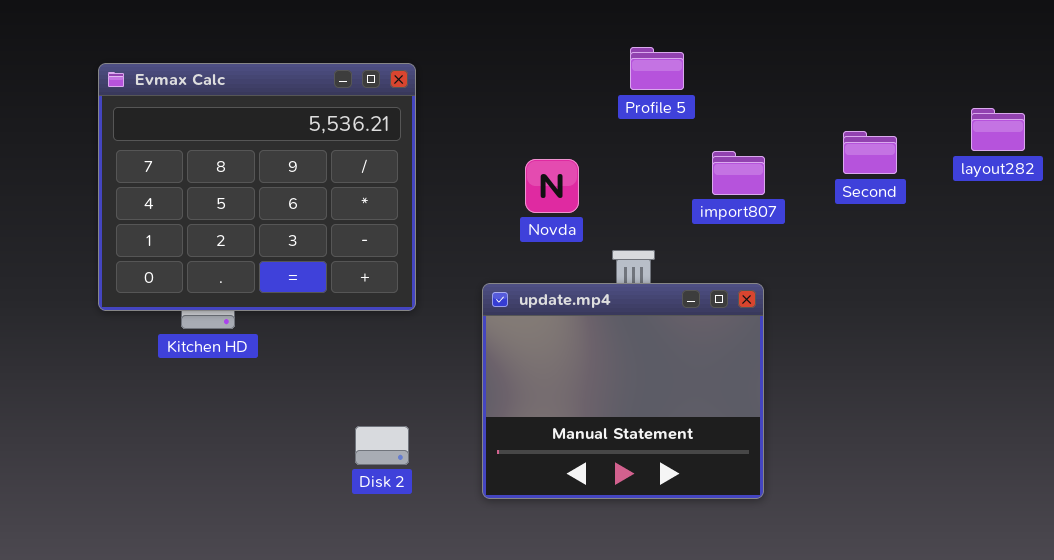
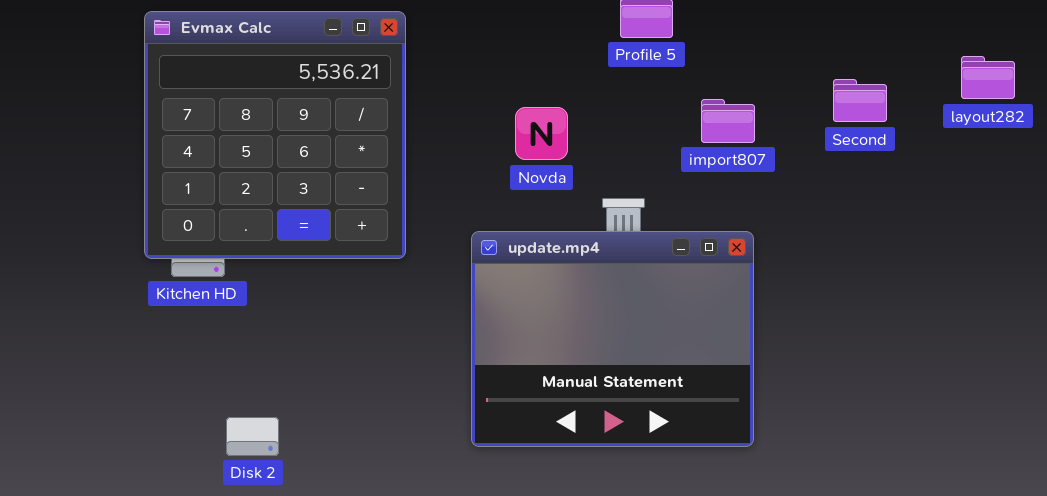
Evmax Calc: [98,63,416,311] -> [144,11,406,259], resized
Disk 2: [355,426,409,465] -> [226,417,279,456], moved

